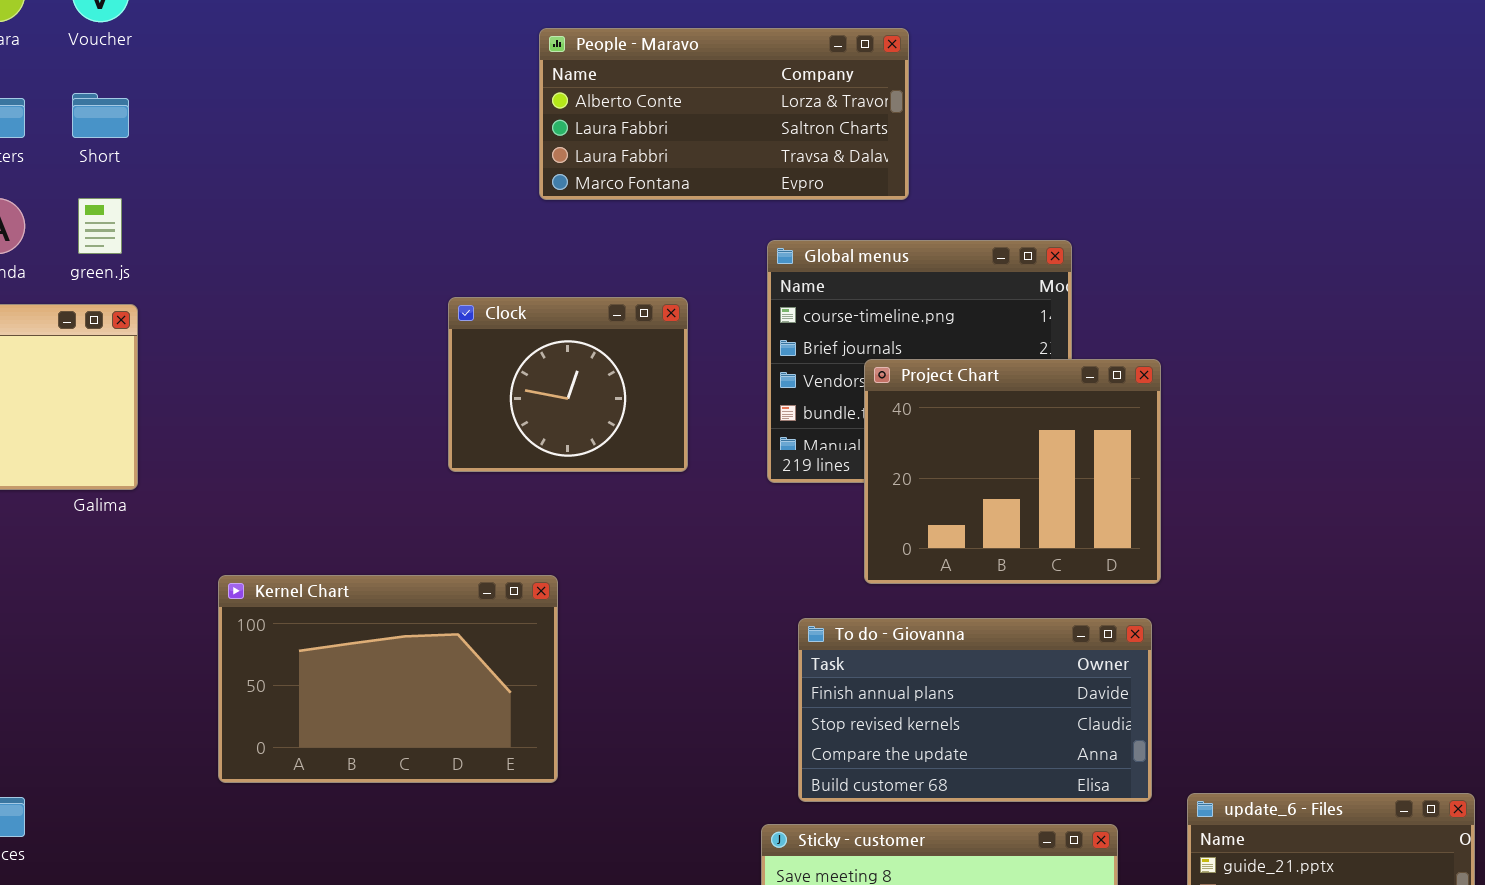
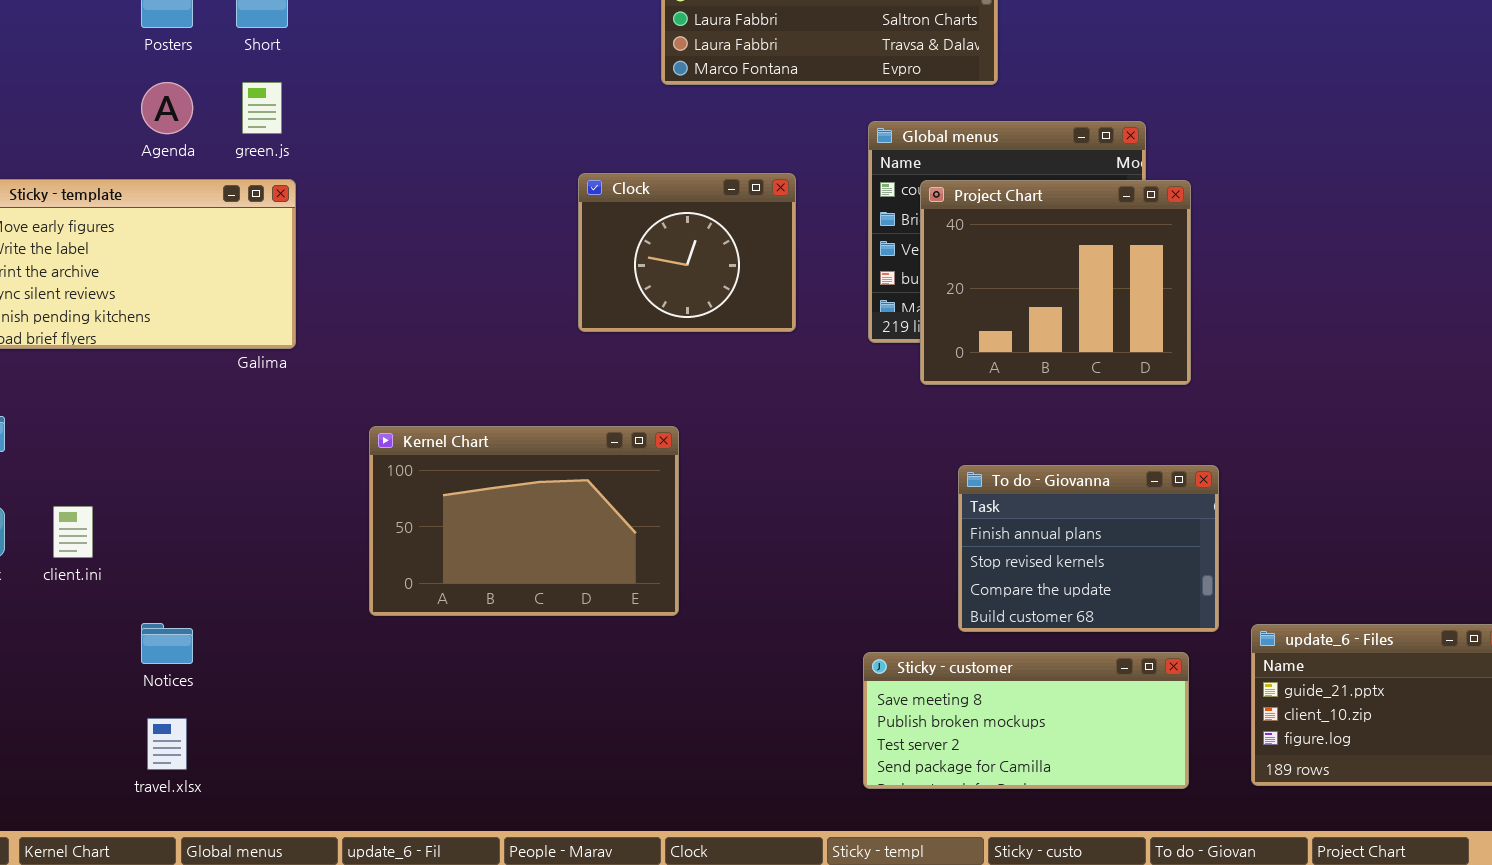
Project Chart: [864,359,1161,584] -> [920,180,1191,385], moved
To do - Giovanna: [798,618,1152,802] -> [958,465,1219,632], resized

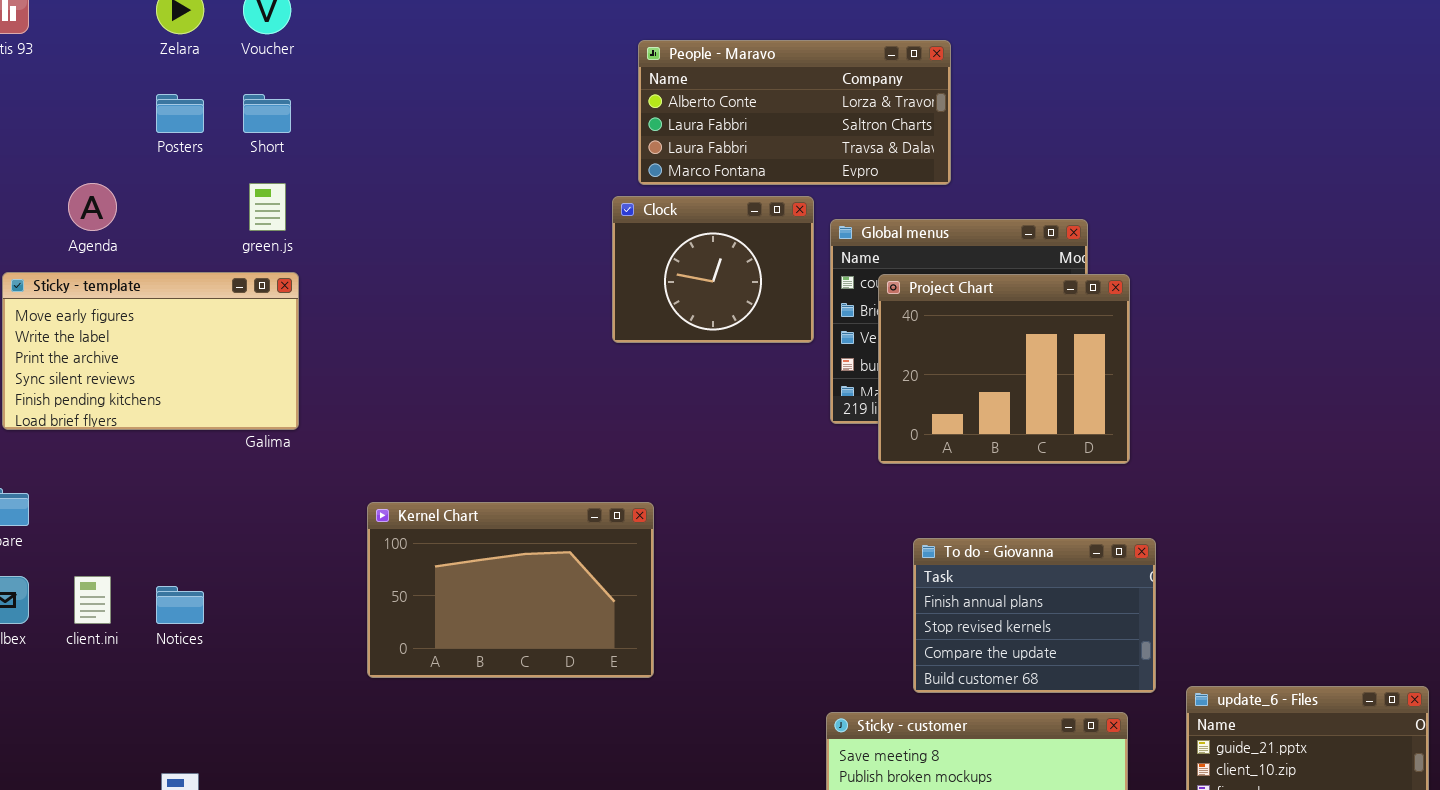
Agenda: [141,82,193,134] -> [68,183,117,231], moved
Clock: [578,173,796,332] -> [612,196,814,343], moved
Notices: [141,623,193,664] -> [156,586,204,624], moved

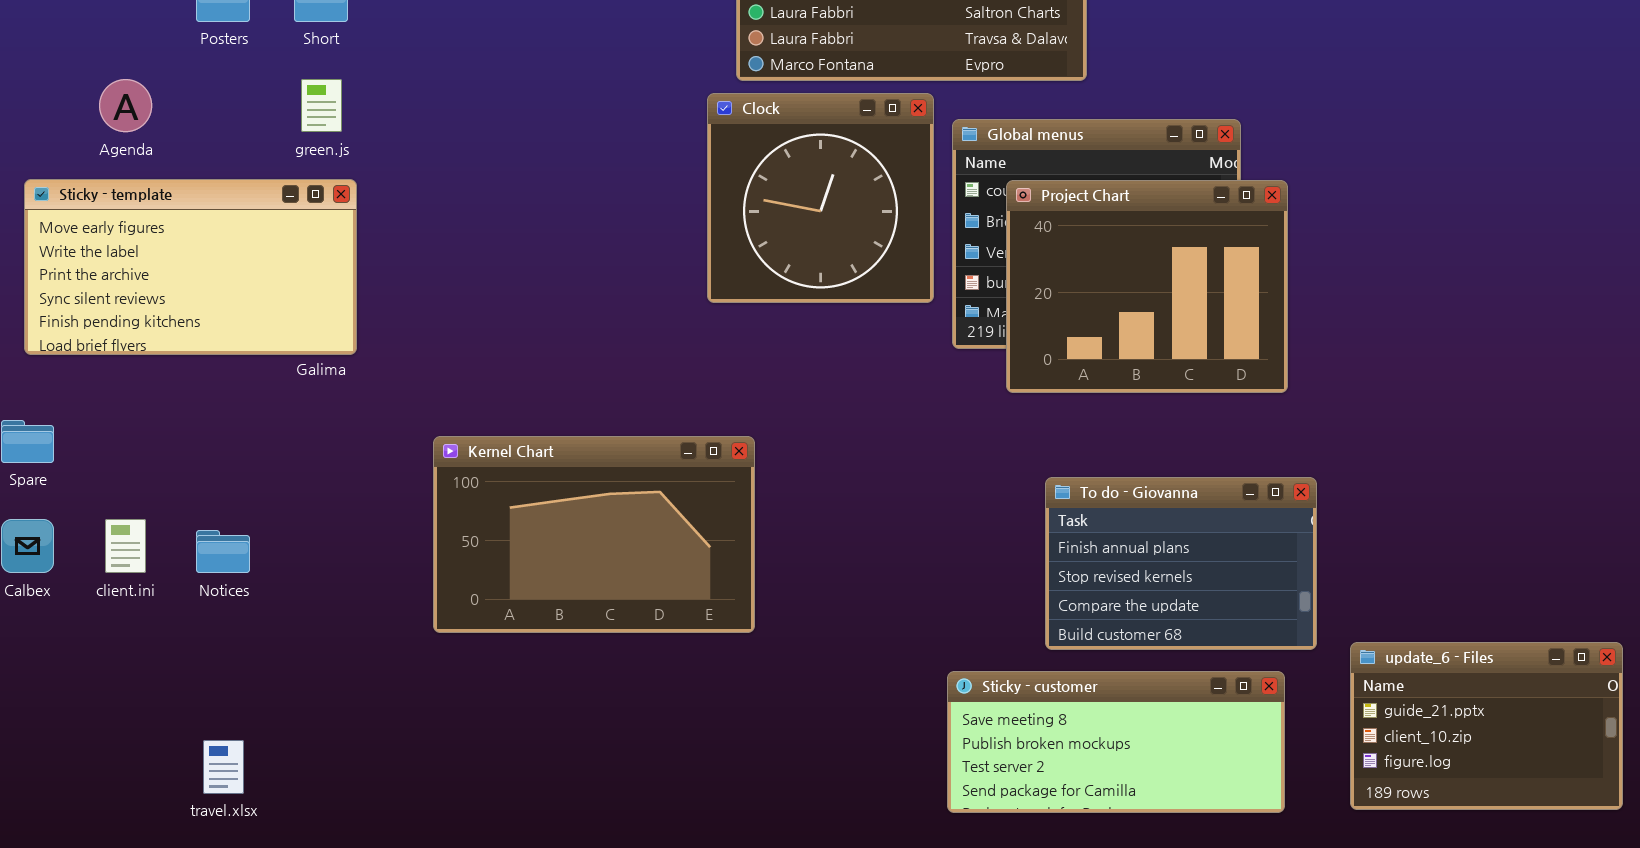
Clock: [612,196,814,343] -> [707,93,934,303], resized

